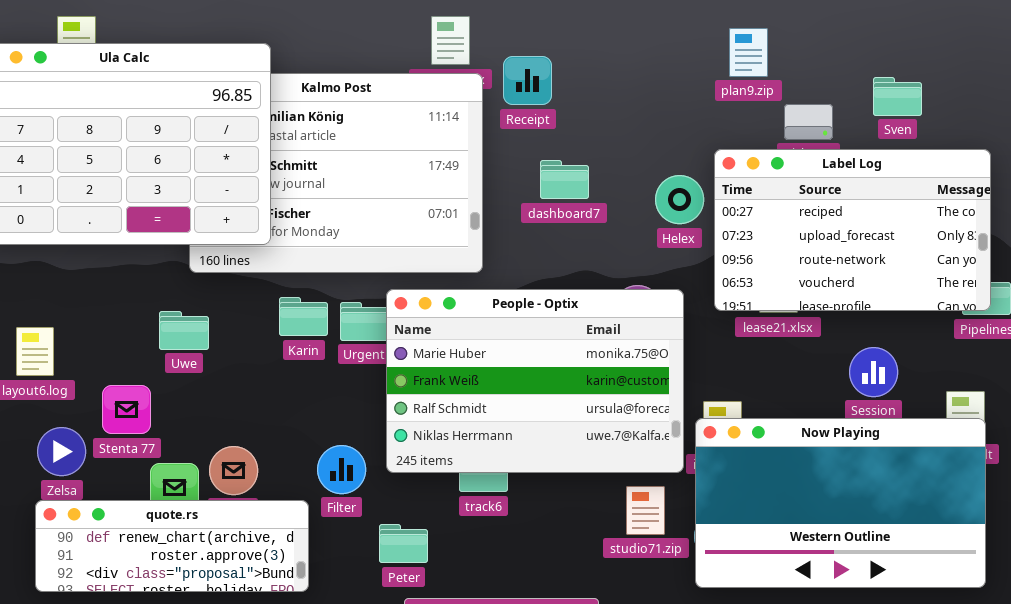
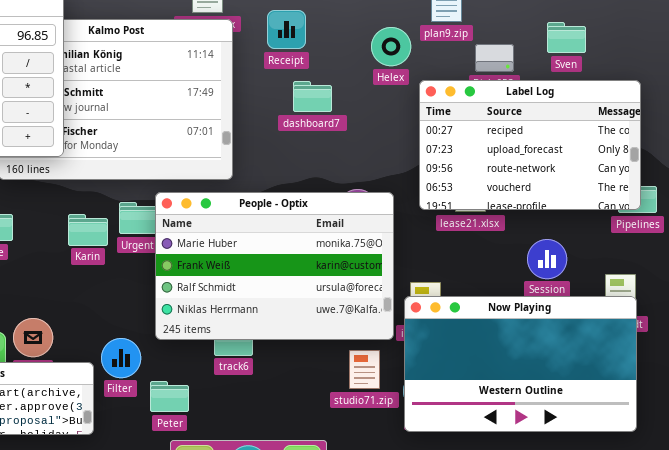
Receipt: [503,56,552,105] -> [267,10,306,49], moved
dashboard7: [540,160,589,199] -> [293,81,332,112], moved
Helex: [655,175,704,224] -> [371,27,411,66], moved
Karin: [279,297,328,336] -> [68,214,108,246], moved
Filter: [317,445,366,494] -> [101,338,141,378], moved

